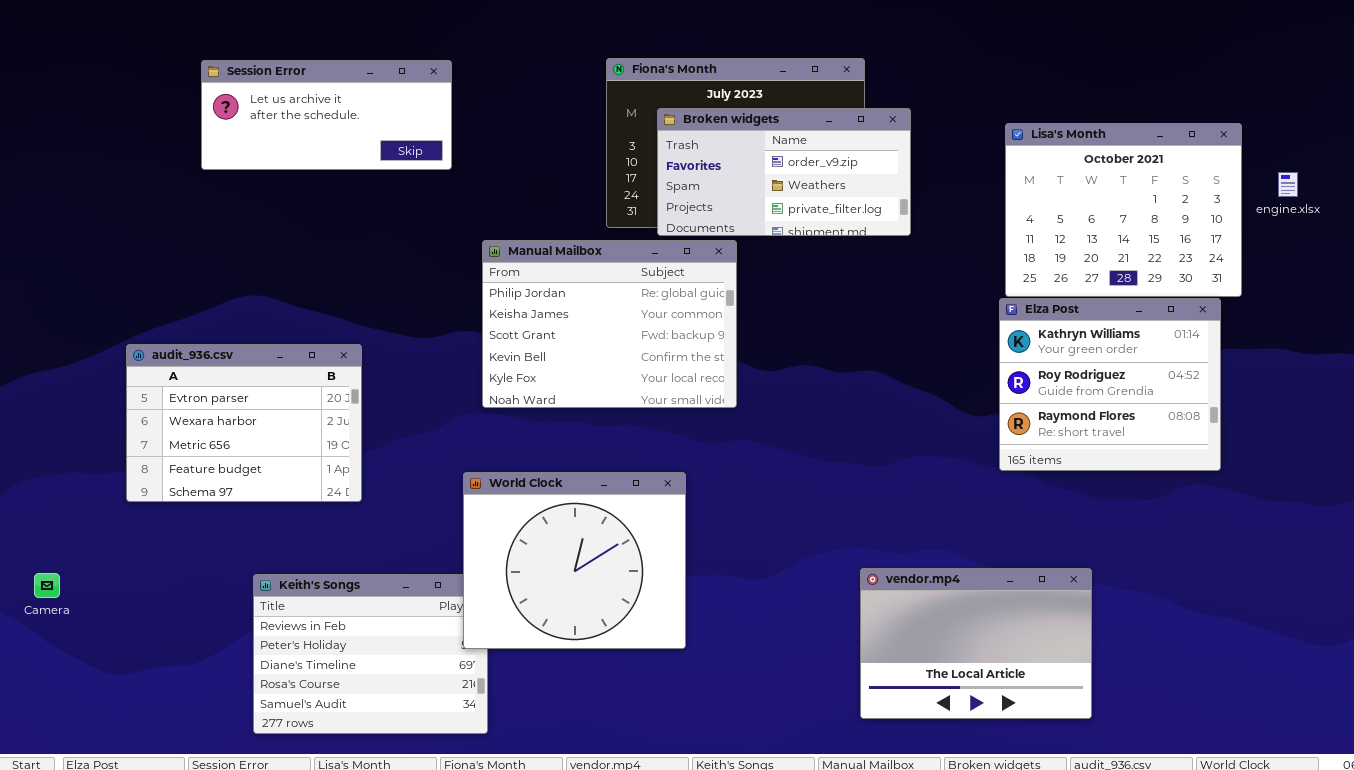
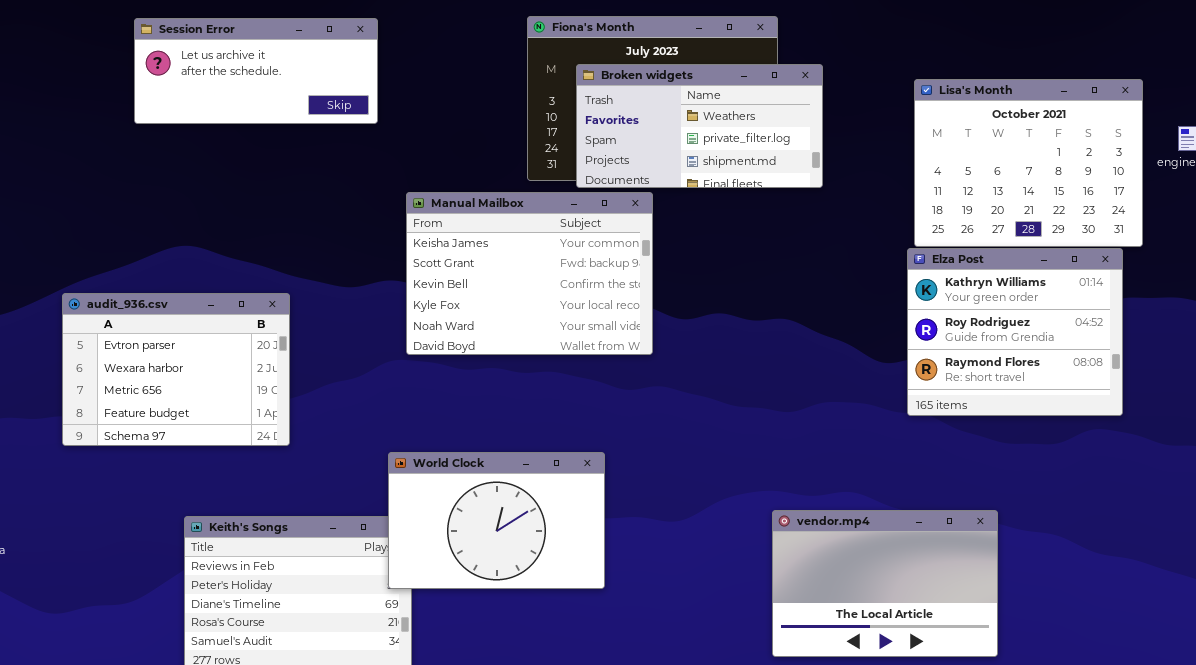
Broken widgets: [657,108,911,236] -> [576,64,823,188], scrolled down 1 row
Manual Mailbox: [482,240,737,408] -> [406,192,653,355], scrolled down 1 row
World Clock: [463,472,686,649] -> [388,452,605,589], resized

